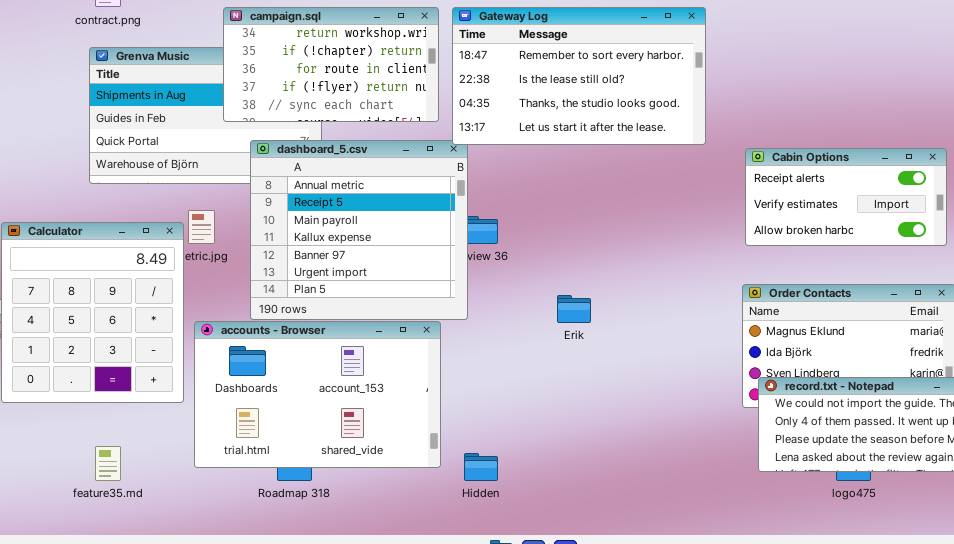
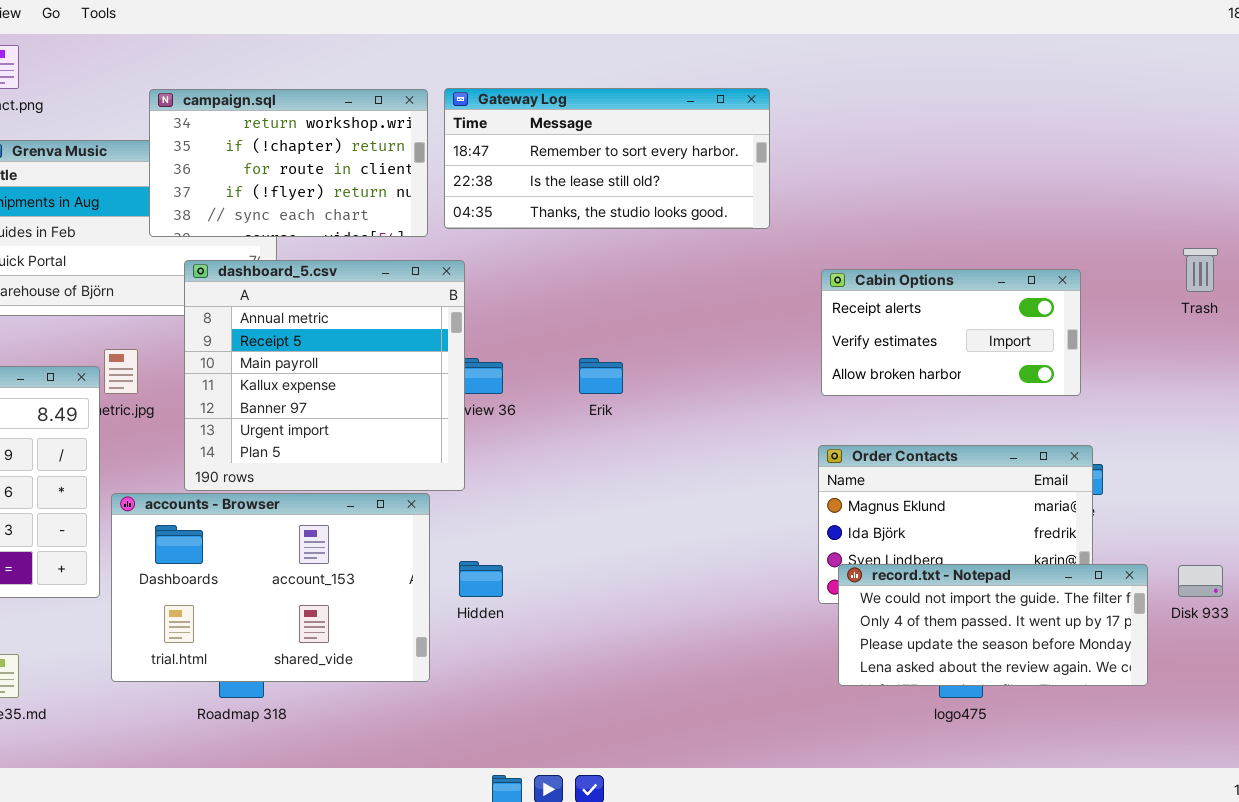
Gateway Log: [452,7,706,145] -> [444,88,770,229], resized
Erik: [557,295,591,323] -> [579,358,623,394], moved
Hidden: [464,453,498,481] -> [459,561,503,597], moved

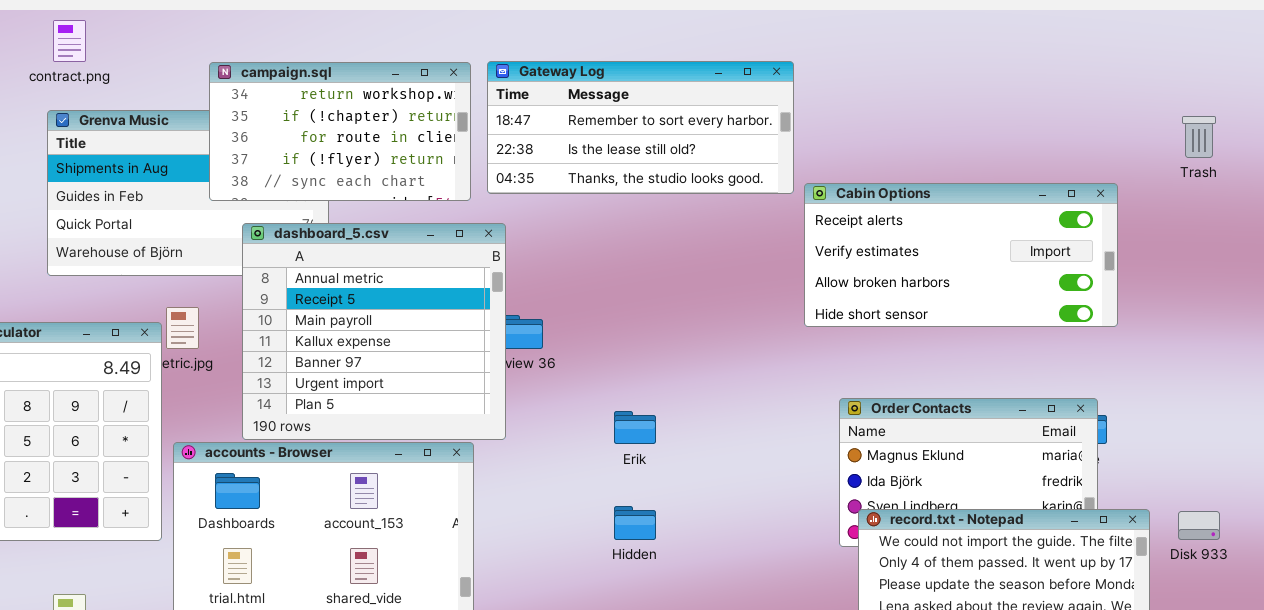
Trash: [1183,248,1218,292] -> [1182,116,1216,158], moved
Cabin Options: [821,269,1081,396] -> [804,183,1118,327], moved, resized
Erik: [579,358,623,394] -> [614,411,656,444], moved
Hidden: [459,561,503,597] -> [614,506,656,540], moved

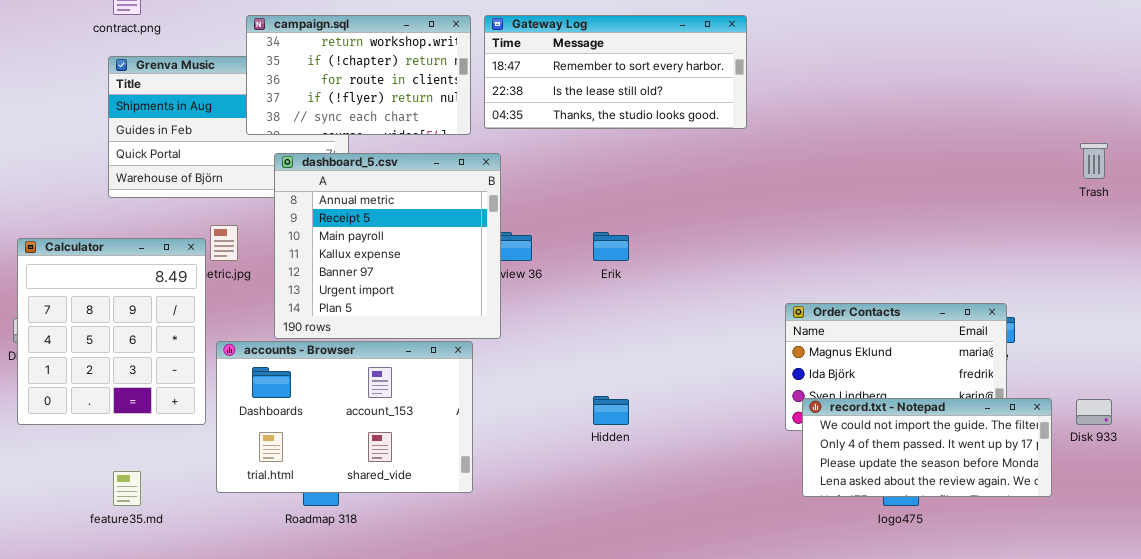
Trash: [1182,116,1216,158] -> [1080,143,1108,179], moved
Cabin Options: [804,183,1118,327] -> none, closed
Erik: [614,411,656,444] -> [593,232,629,261], moved

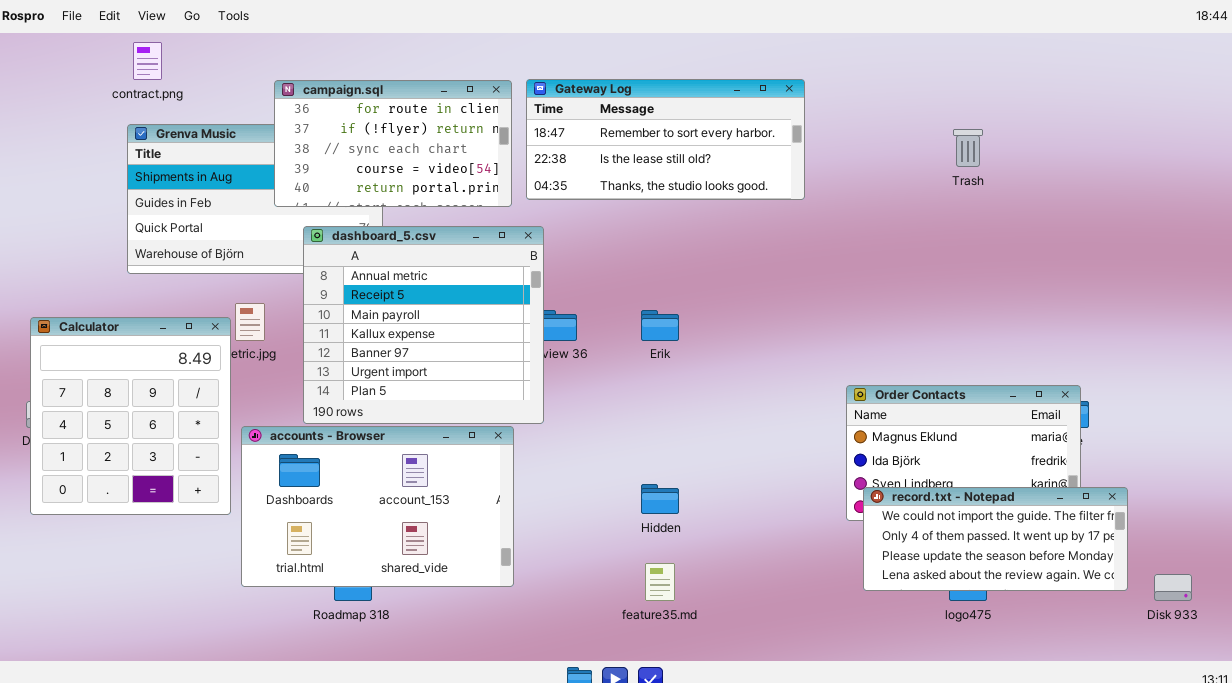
campaign.sql: [246,15,471,135] -> [274,80,512,207], scrolled down 2 rows
Trash: [1080,143,1108,179] -> [953,129,983,167], moved
Disk 933: [1076,399,1112,425] -> [1154,574,1192,601], moved
feature35.md: [113,471,141,506] -> [645,563,675,601], moved

